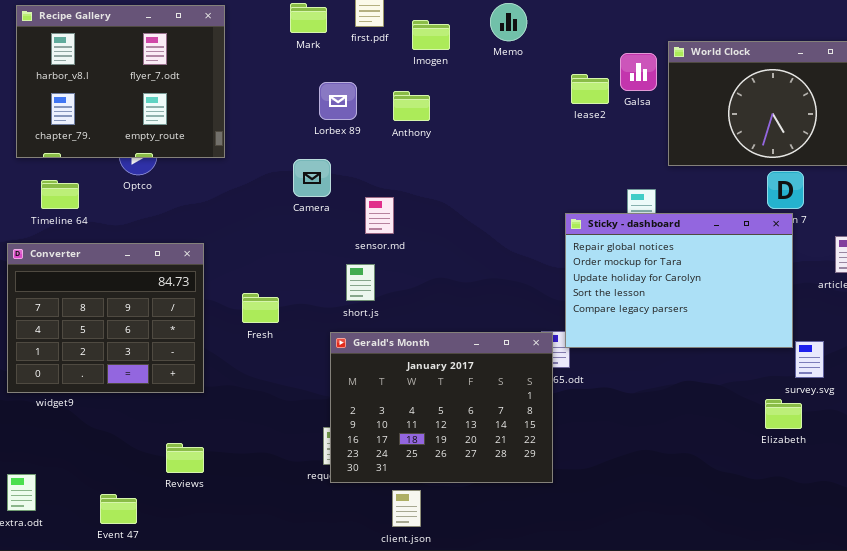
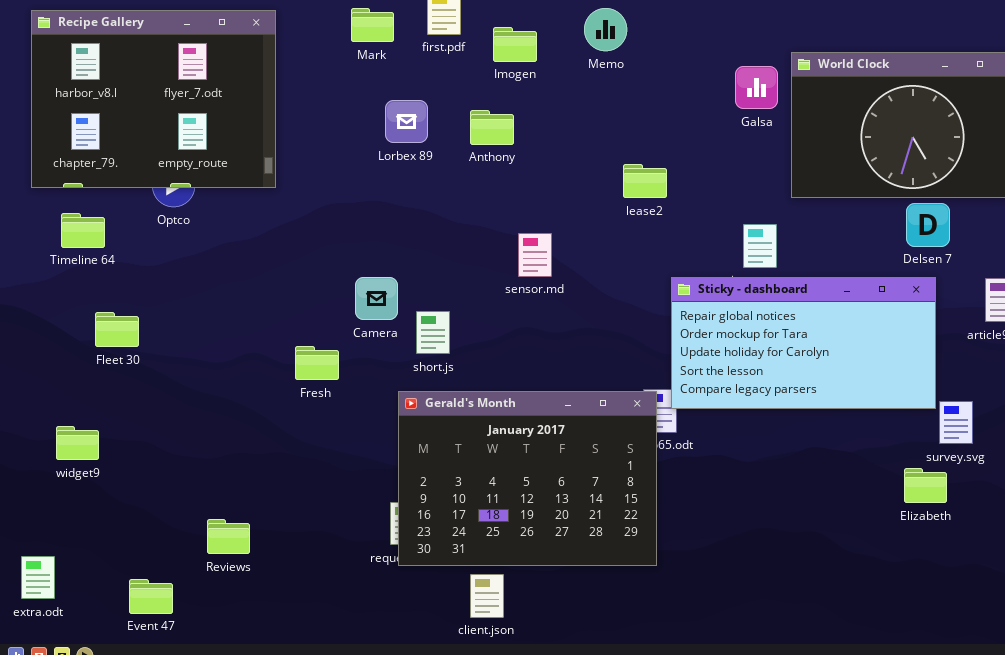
lease2: [571,74,609,104] -> [623,164,667,198], moved
Camera: [293,159,331,197] -> [355,277,398,320], moved
sensor.md: [365,197,394,234] -> [518,233,552,277], moved
Sticky - dashboard: [565,213,793,348] -> [671,277,936,409], resized
Converter: [7,243,204,393] -> none, closed

